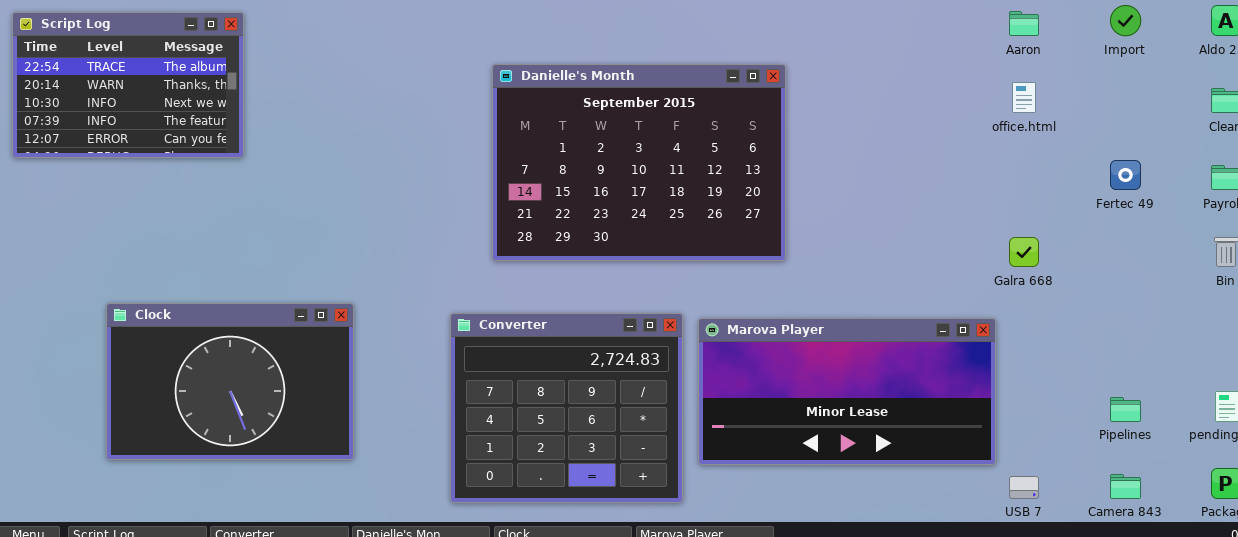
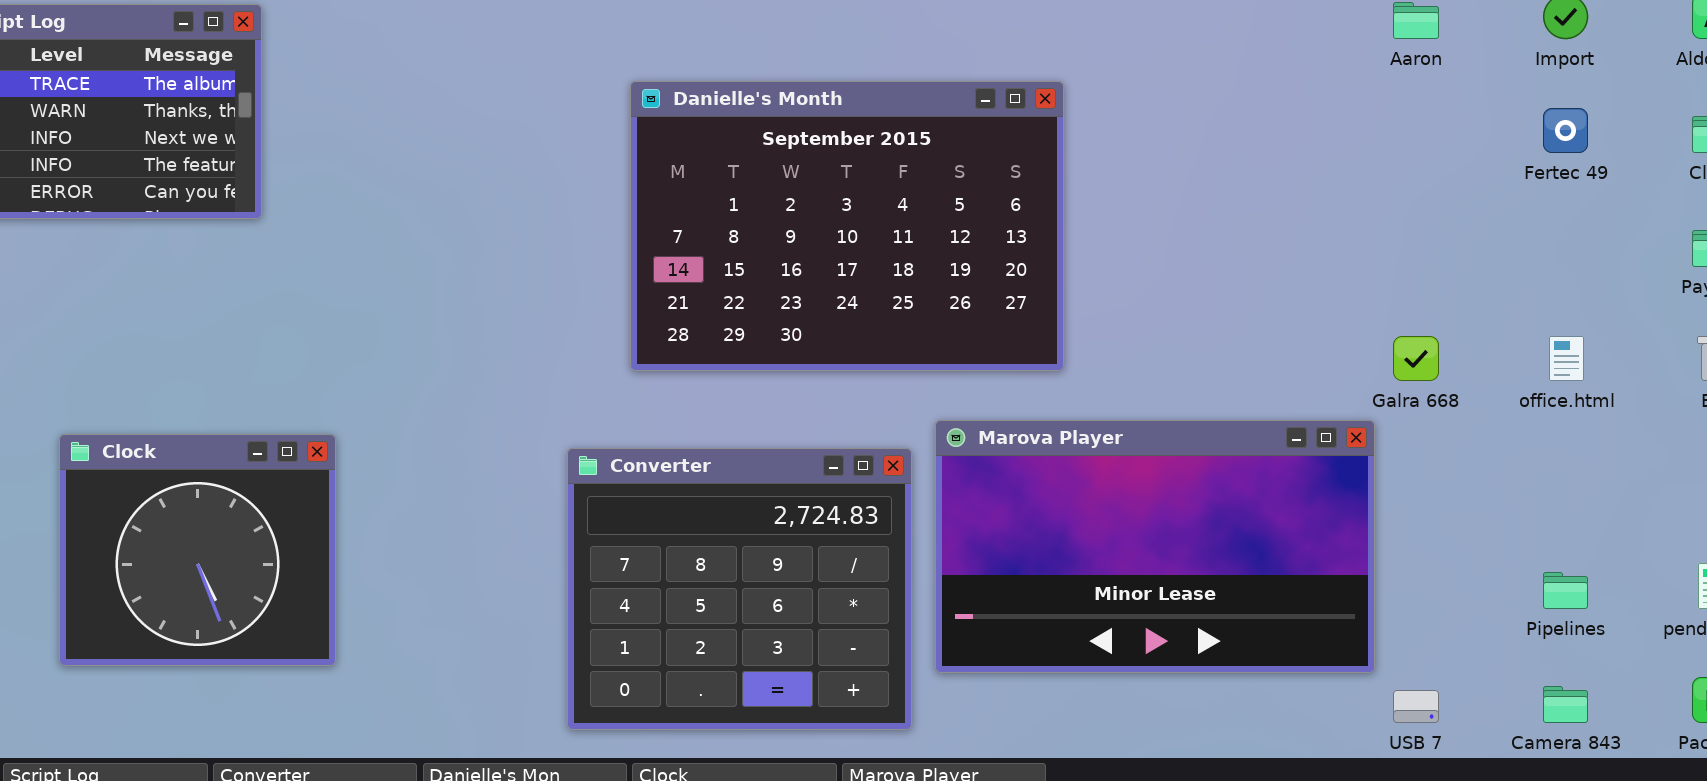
office.html: [1012,82,1036,113] -> [1549,336,1584,381], moved
Fertec 49: [1110,160,1141,190] -> [1543,108,1588,153], moved
Clock: [106,303,354,460] -> [59,434,336,666], resized
Marova Player: [698,318,996,465] -> [935,420,1375,673], resized

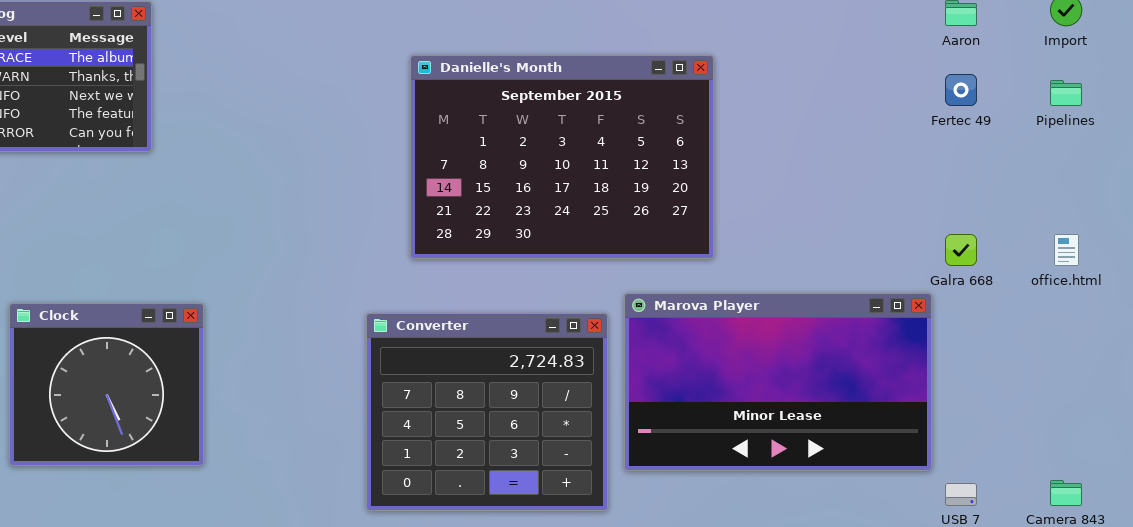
Fertec 49: [1543,108,1588,153] -> [945,74,977,106], moved
Pipelines: [1543,572,1588,609] -> [1050,80,1082,106], moved

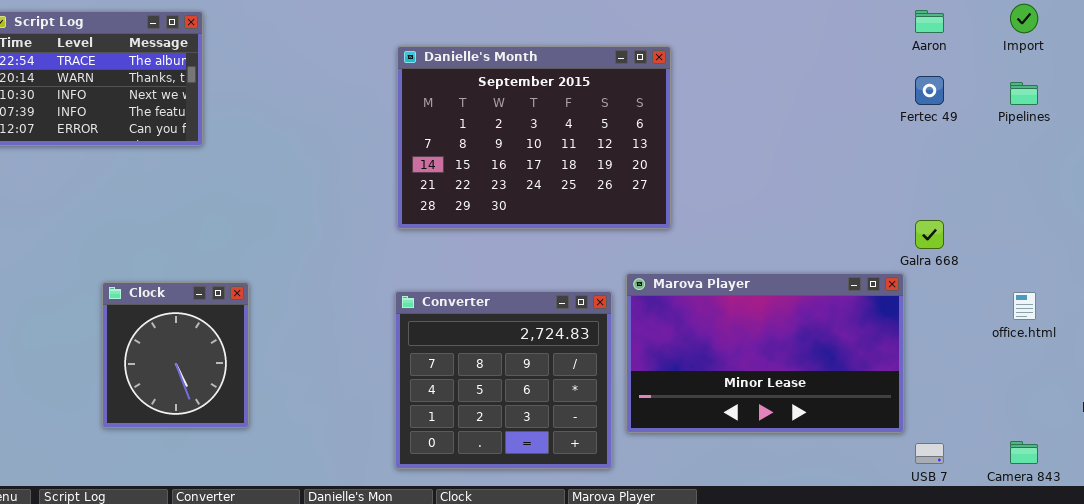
Danielle's Month: [410,55,714,259] -> [397,46,671,229], moved
office.html: [1054,234,1079,266] -> [1013,292,1036,320], moved
Clock: [9,303,204,466] -> [102,282,249,428], resized

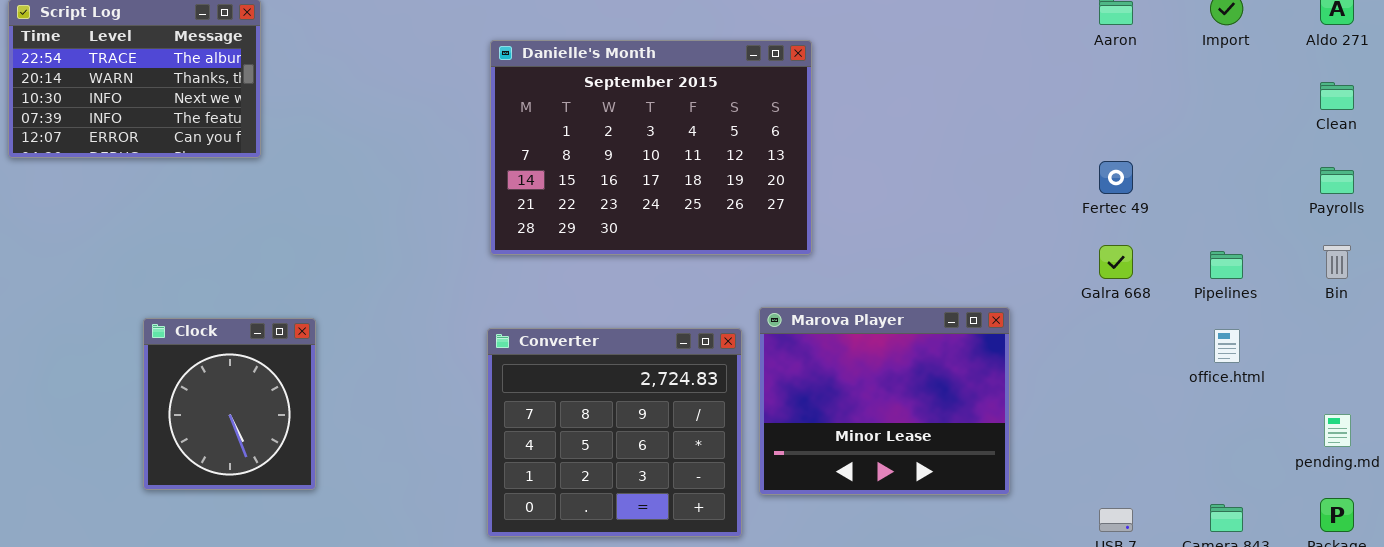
Fertec 49: [915,76,944,105] -> [1099,161,1133,194], moved
Pipelines: [1010,82,1038,105] -> [1210,251,1243,279], moved
Marova Player: [626,273,904,433] -> [759,307,1010,495], resized

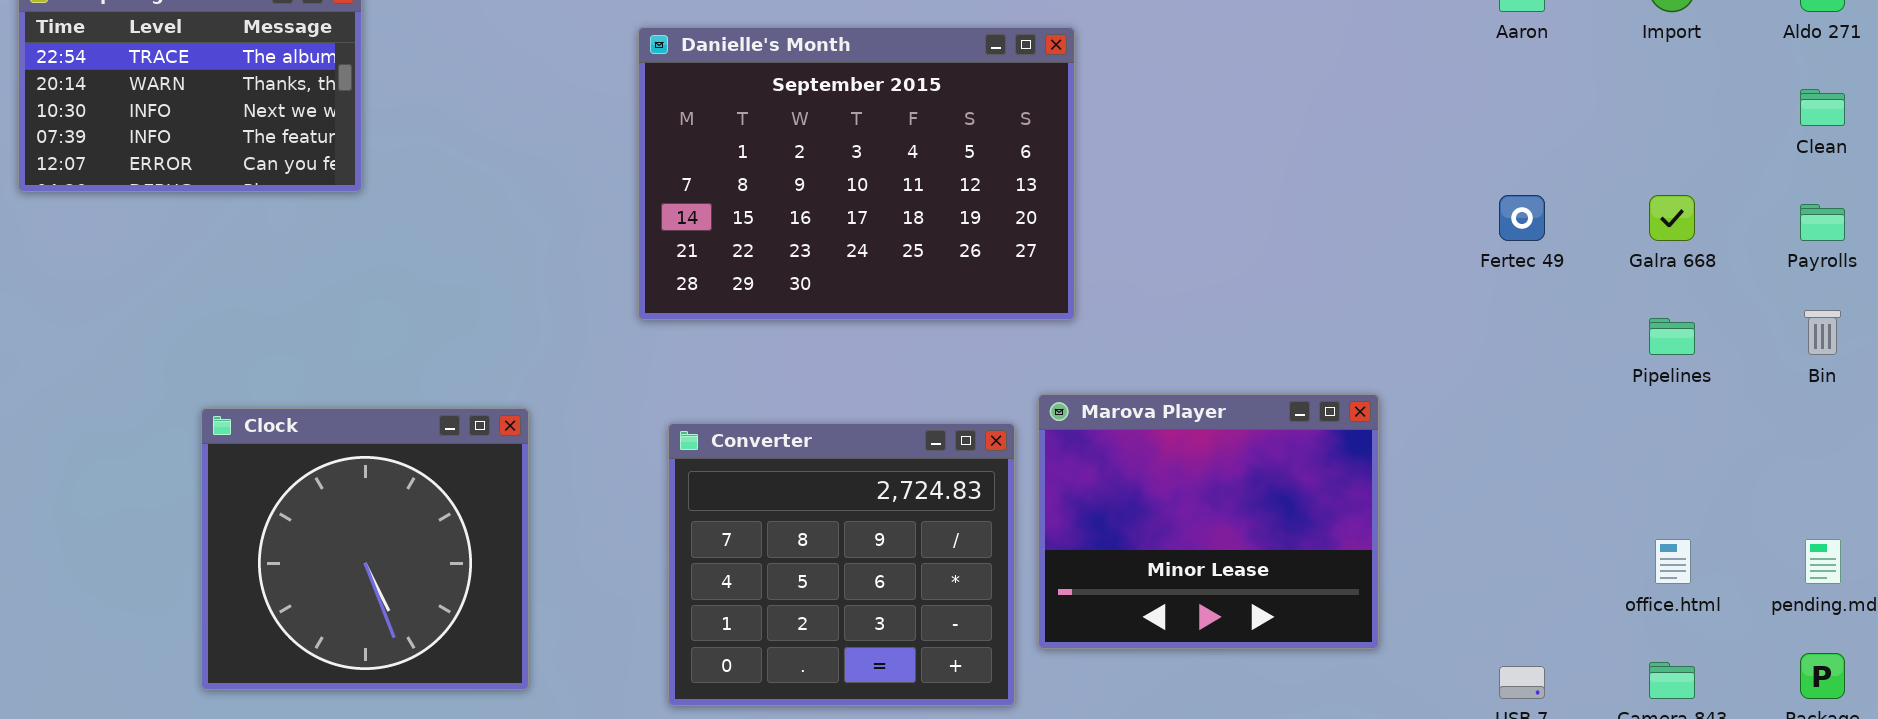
Danielle's Month: [490,40,812,255] -> [638,27,1075,320], moved
Galra 668: [1099,245,1133,279] -> [1649,195,1695,241], moved
Clock: [143,318,316,490] -> [201,408,529,690], resized
office.html: [1214,329,1240,363] -> [1655,539,1691,584], moved

